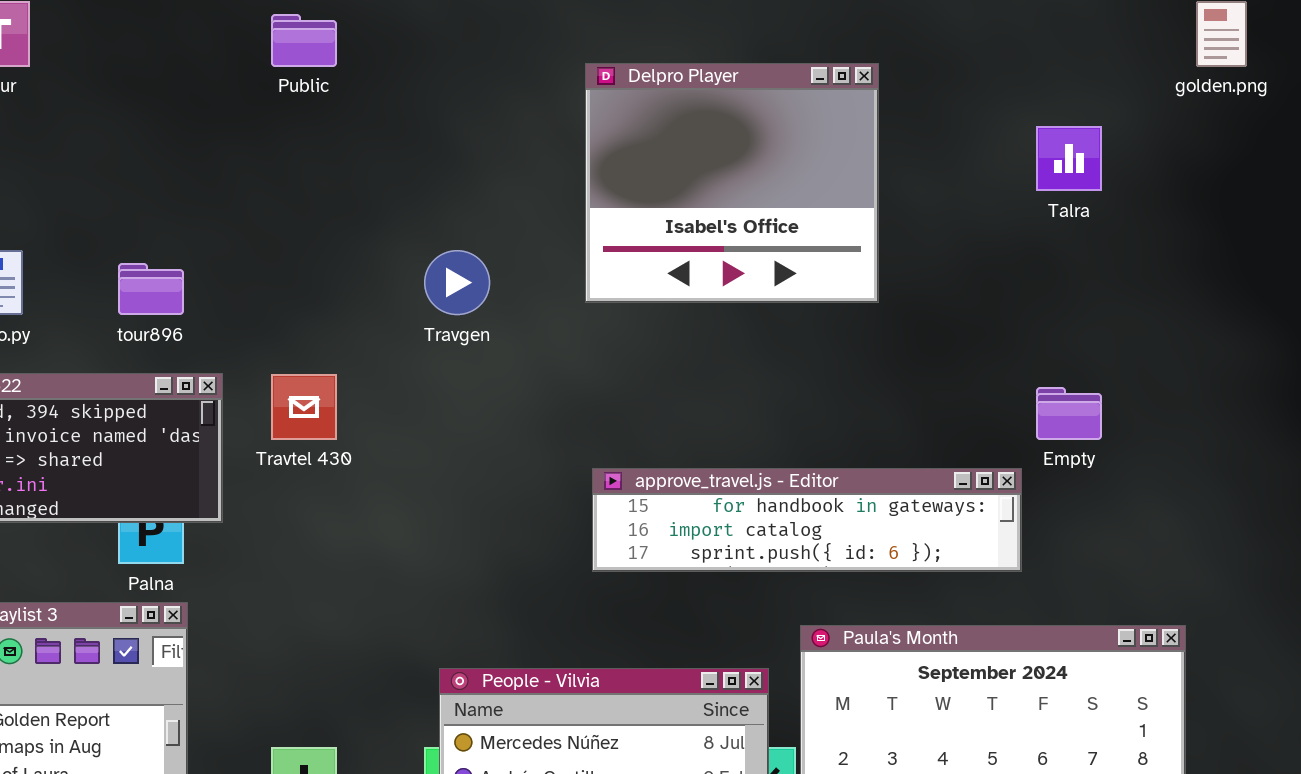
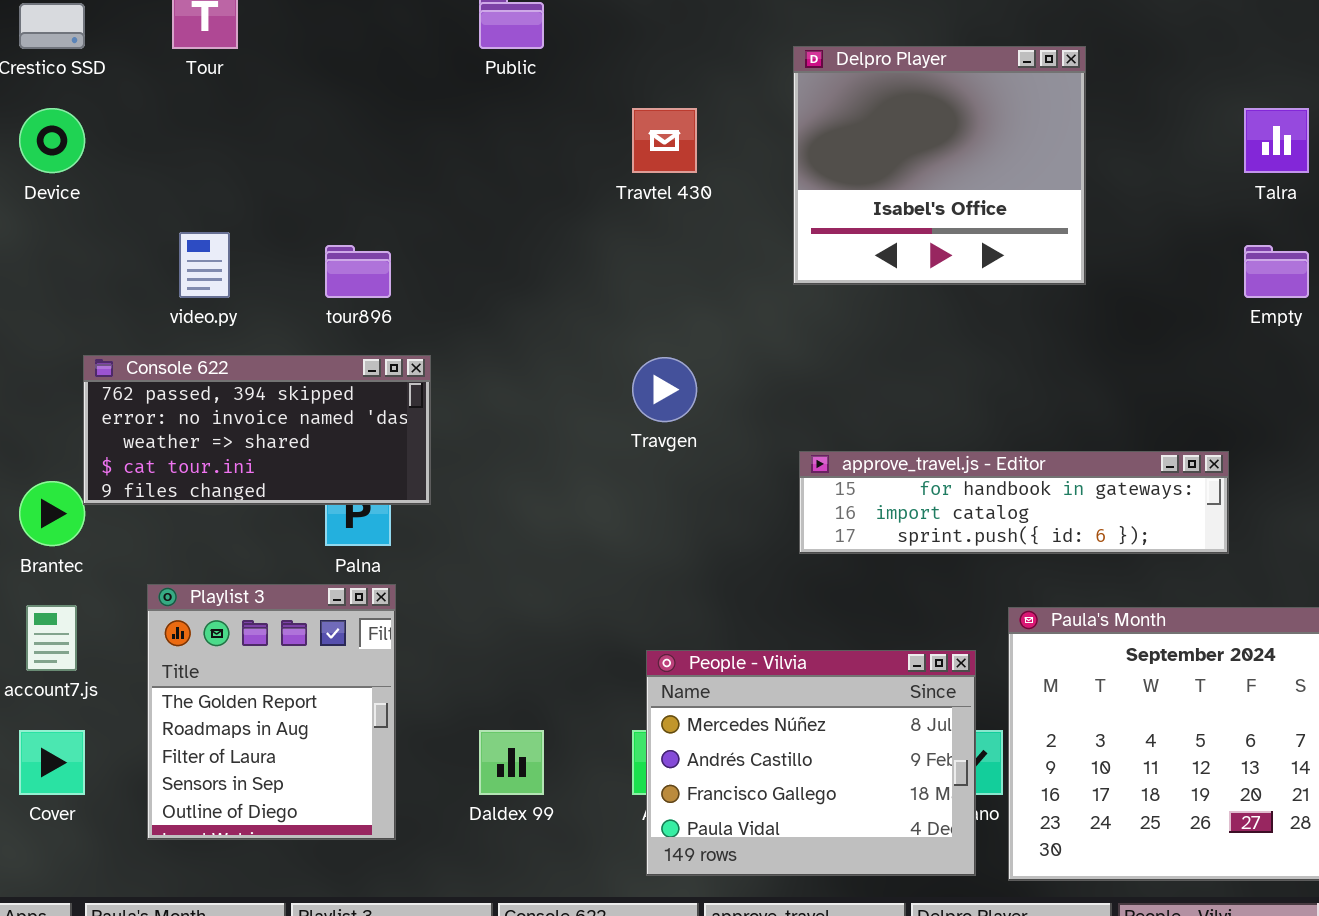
Travgen: [424,250,490,315] -> [632,357,697,422], moved
Travtel 430: [271,374,337,440] -> [632,108,697,173], moved
Empty: [1036,387,1102,440] -> [1244,245,1309,298], moved

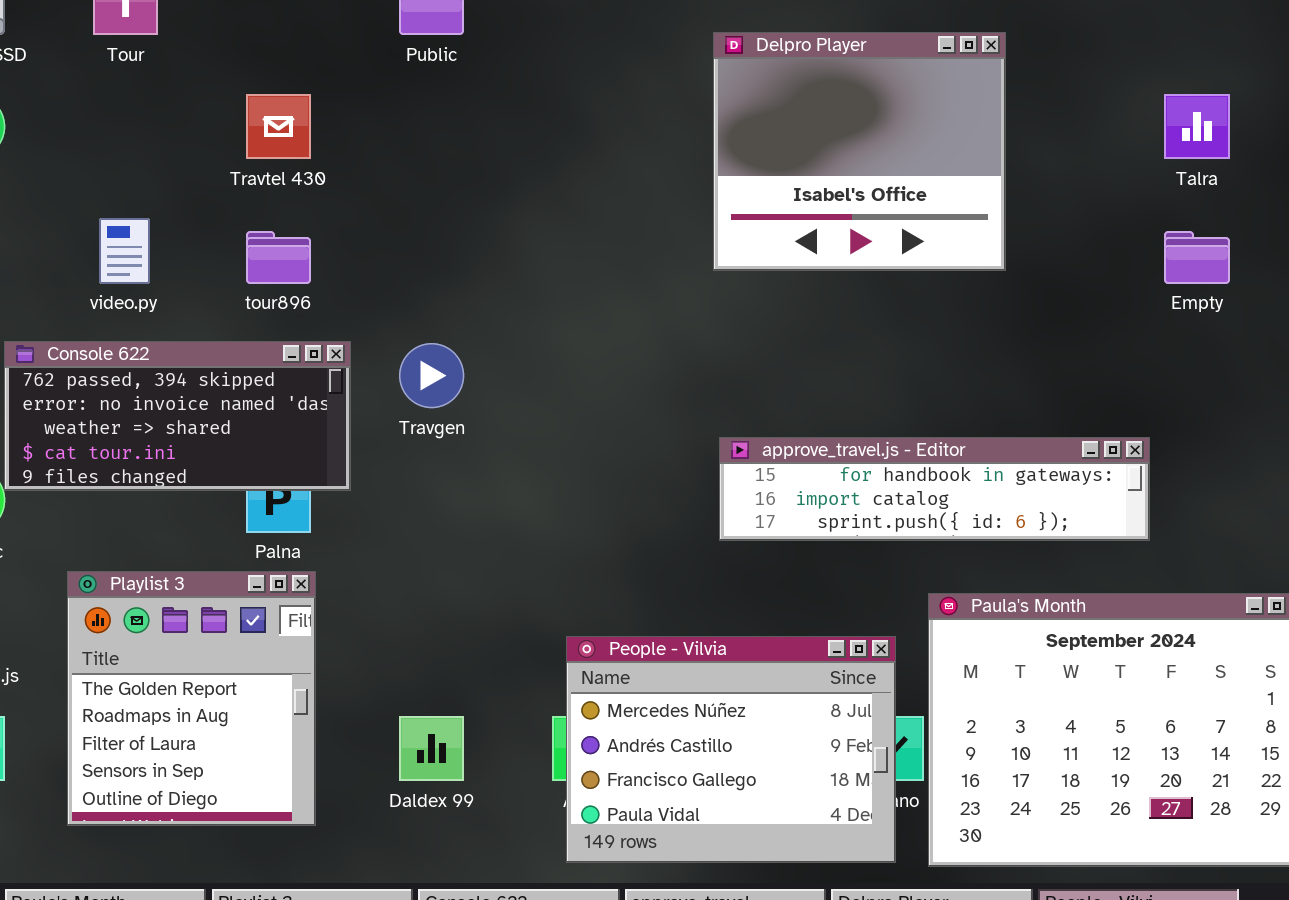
Travtel 430: [632,108,697,173] -> [246,94,311,159], moved
Travgen: [632,357,697,422] -> [399,343,464,408], moved

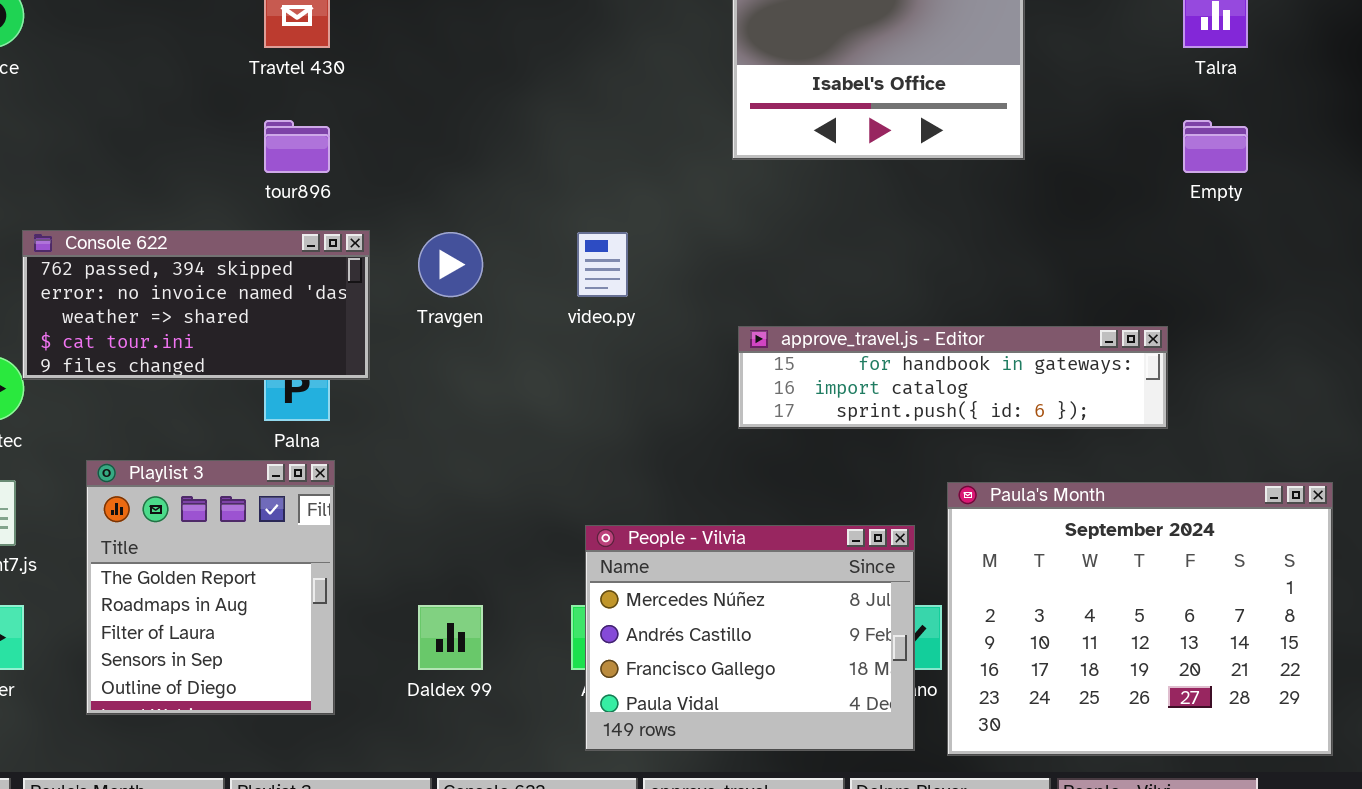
video.py: [99,218,150,284] -> [577,232,628,297], moved

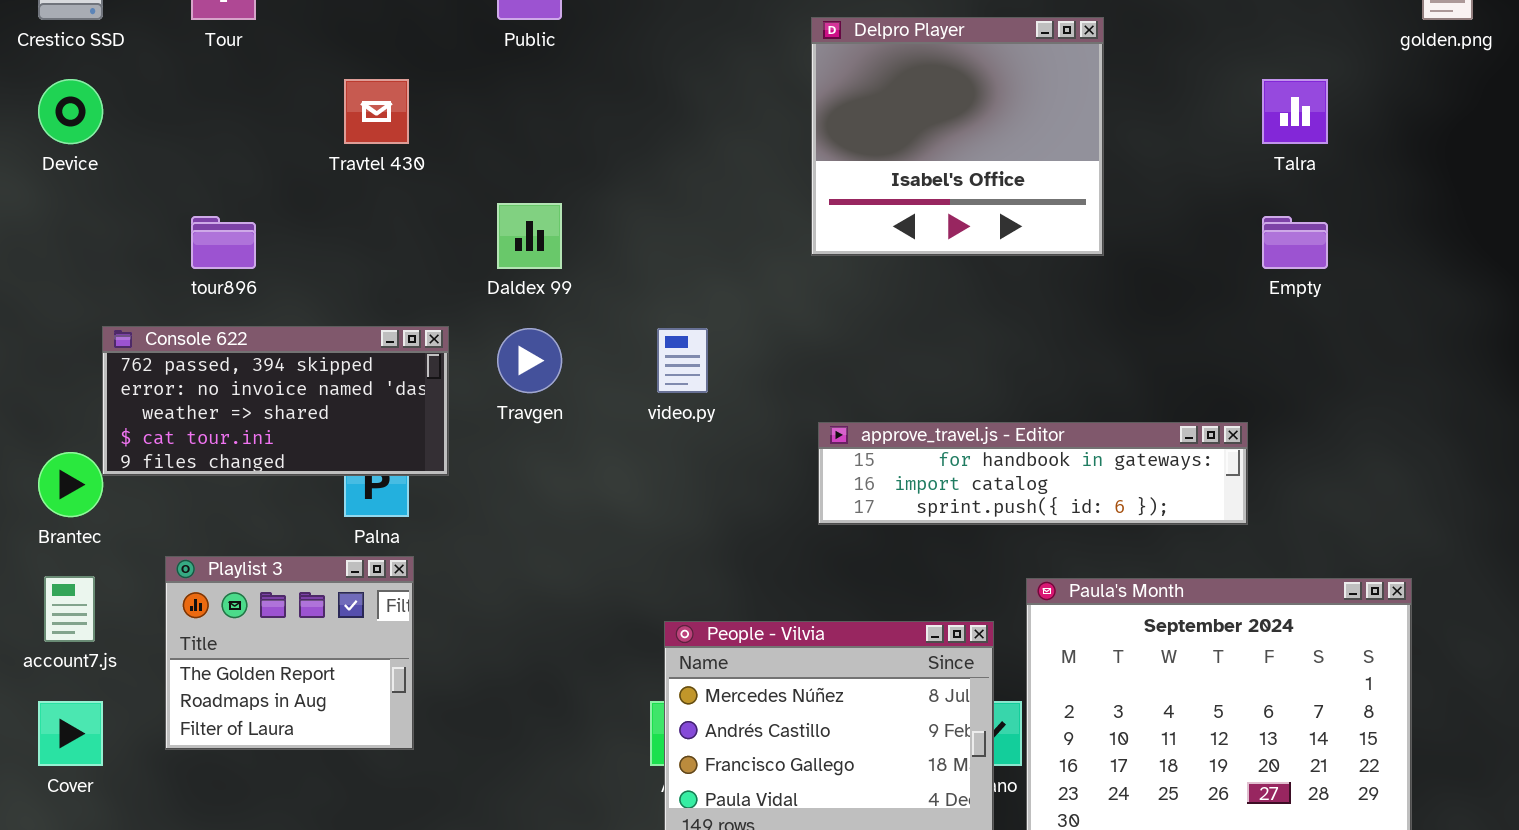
tour896: [264,120,330,173] -> [191,216,256,269], moved
Playlist 3: [86,460,335,715] -> [165,556,414,750], resized
Daldex 99: [418,605,483,670] -> [497,203,562,269], moved

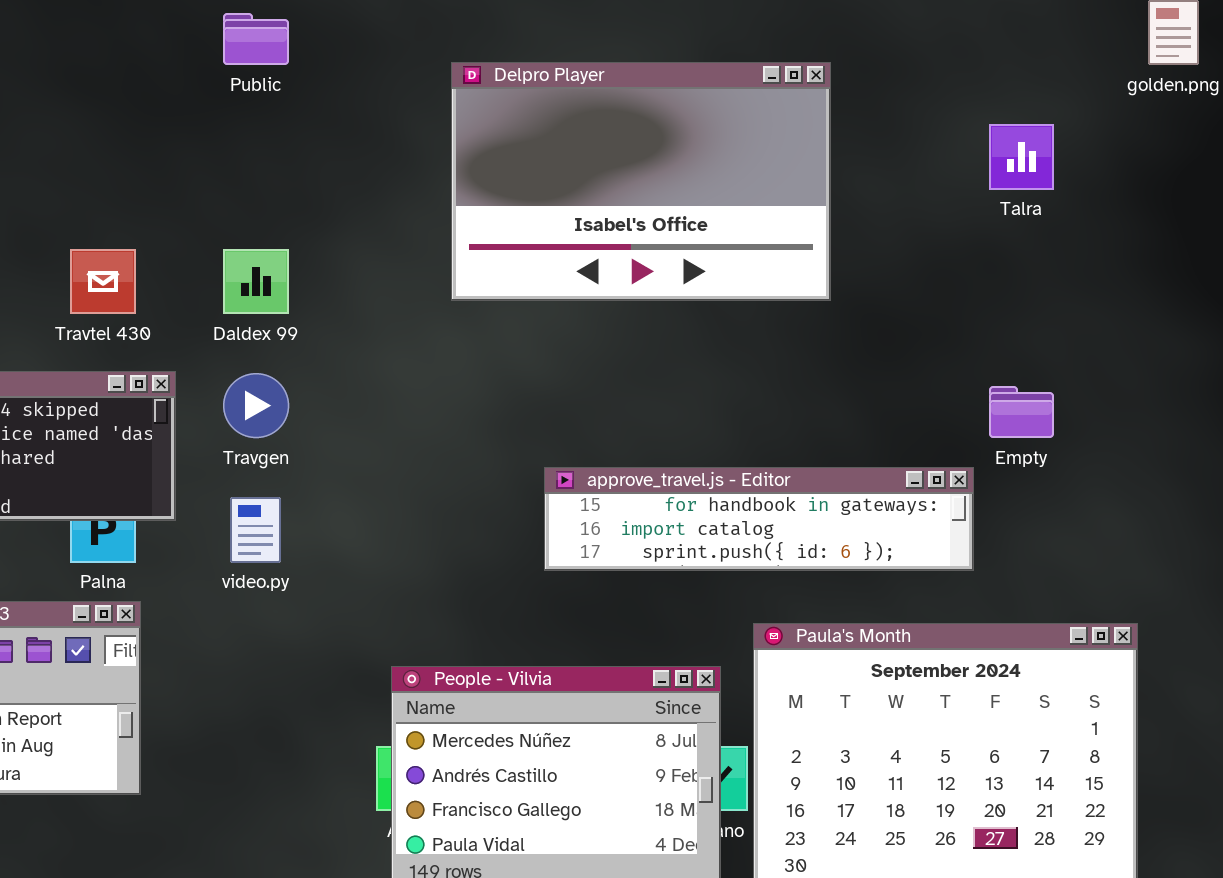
Delpro Player: [811,17,1104,256] -> [451,62,831,301], resized
Travtel 430: [344,79,409,144] -> [70,249,136,314], moved
Empty: [1262,216,1328,269] -> [989,386,1054,438], moved
video.py: [657,328,708,393] -> [230,497,281,563], moved

